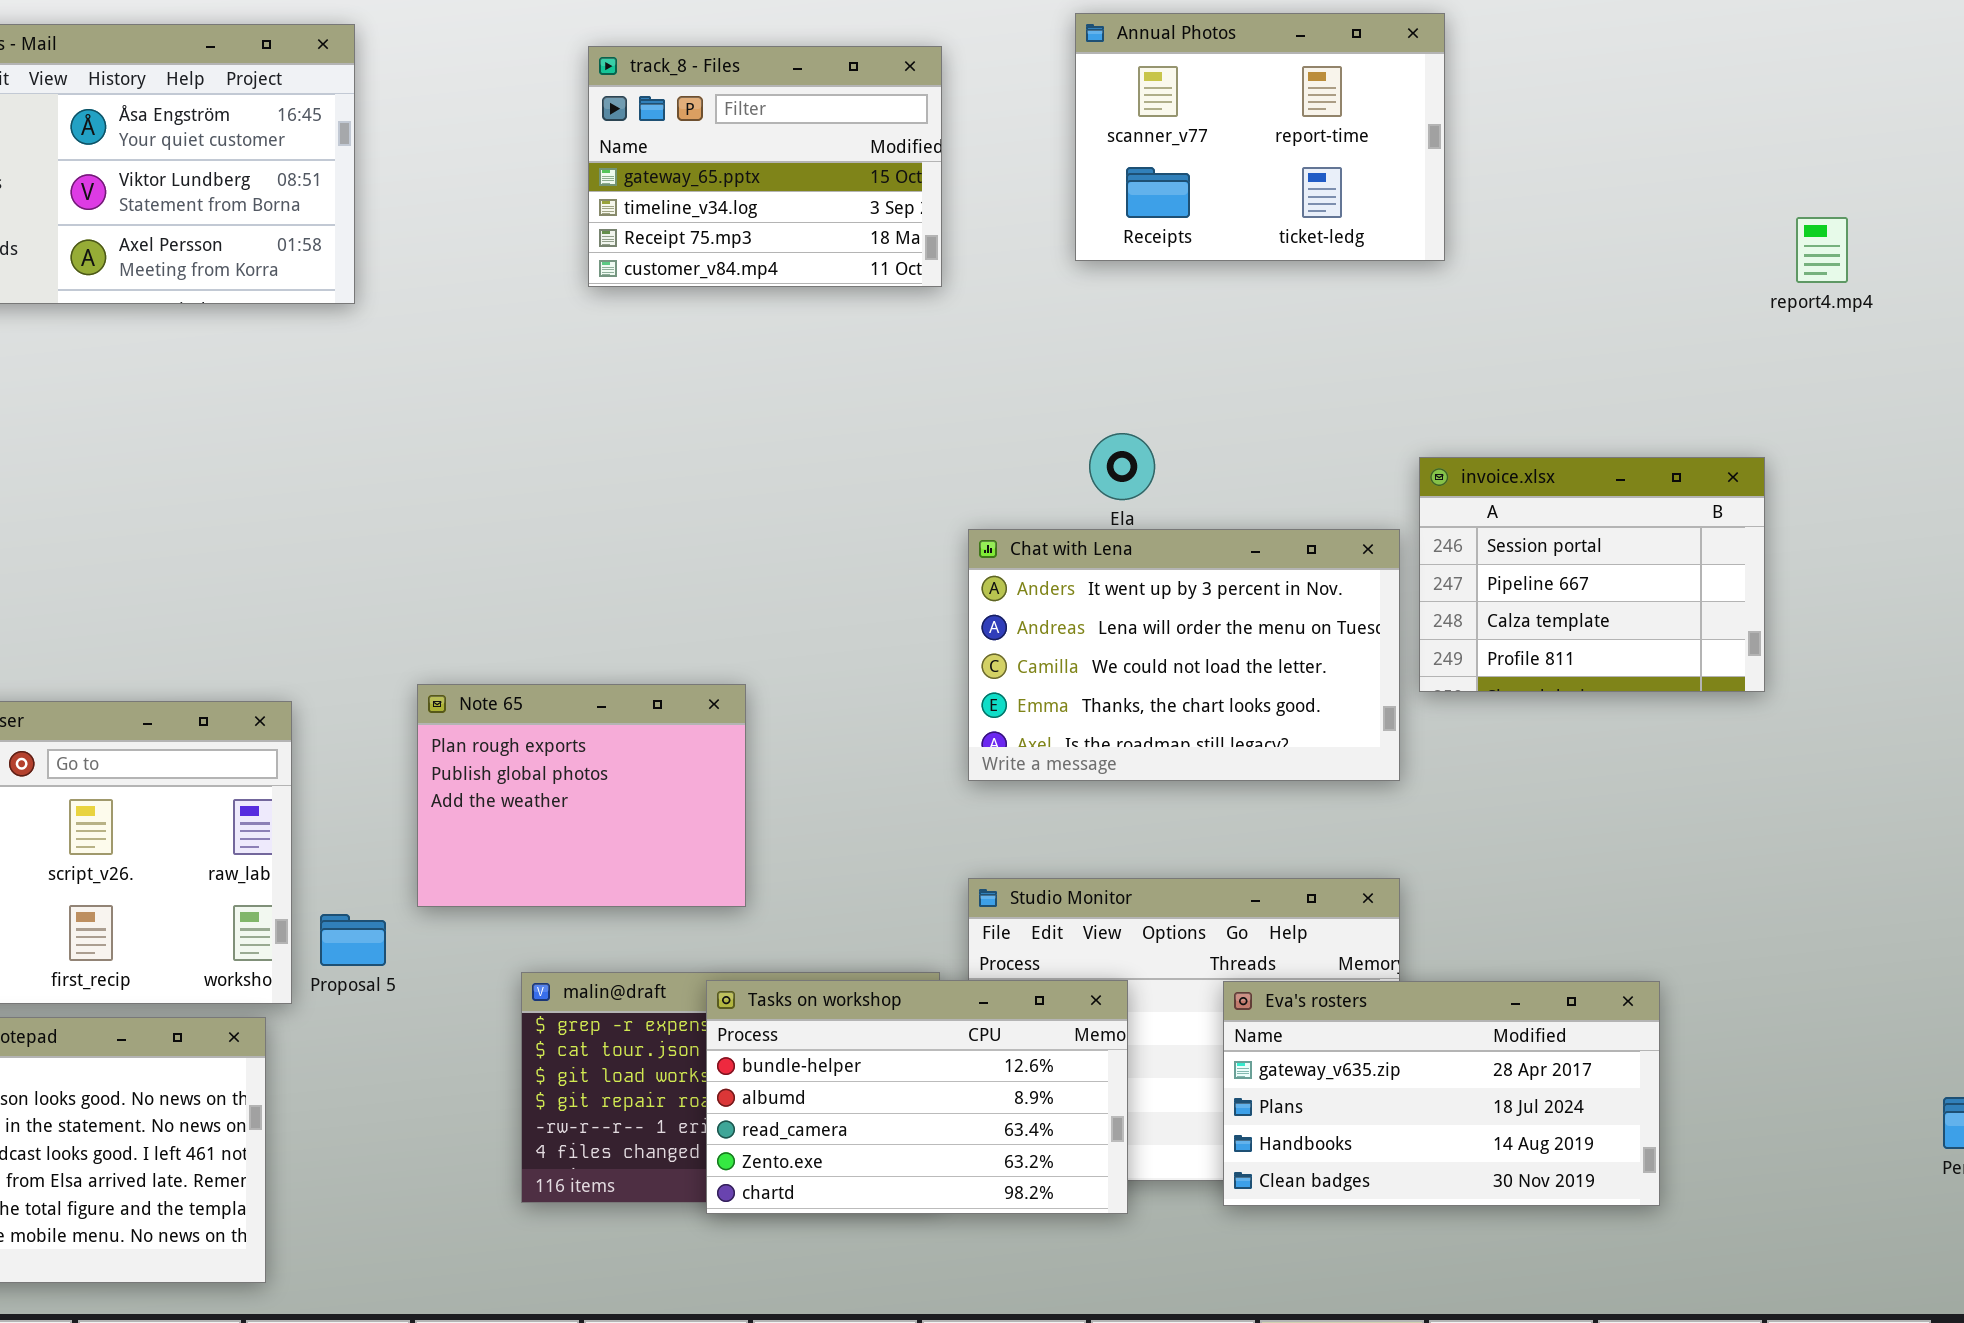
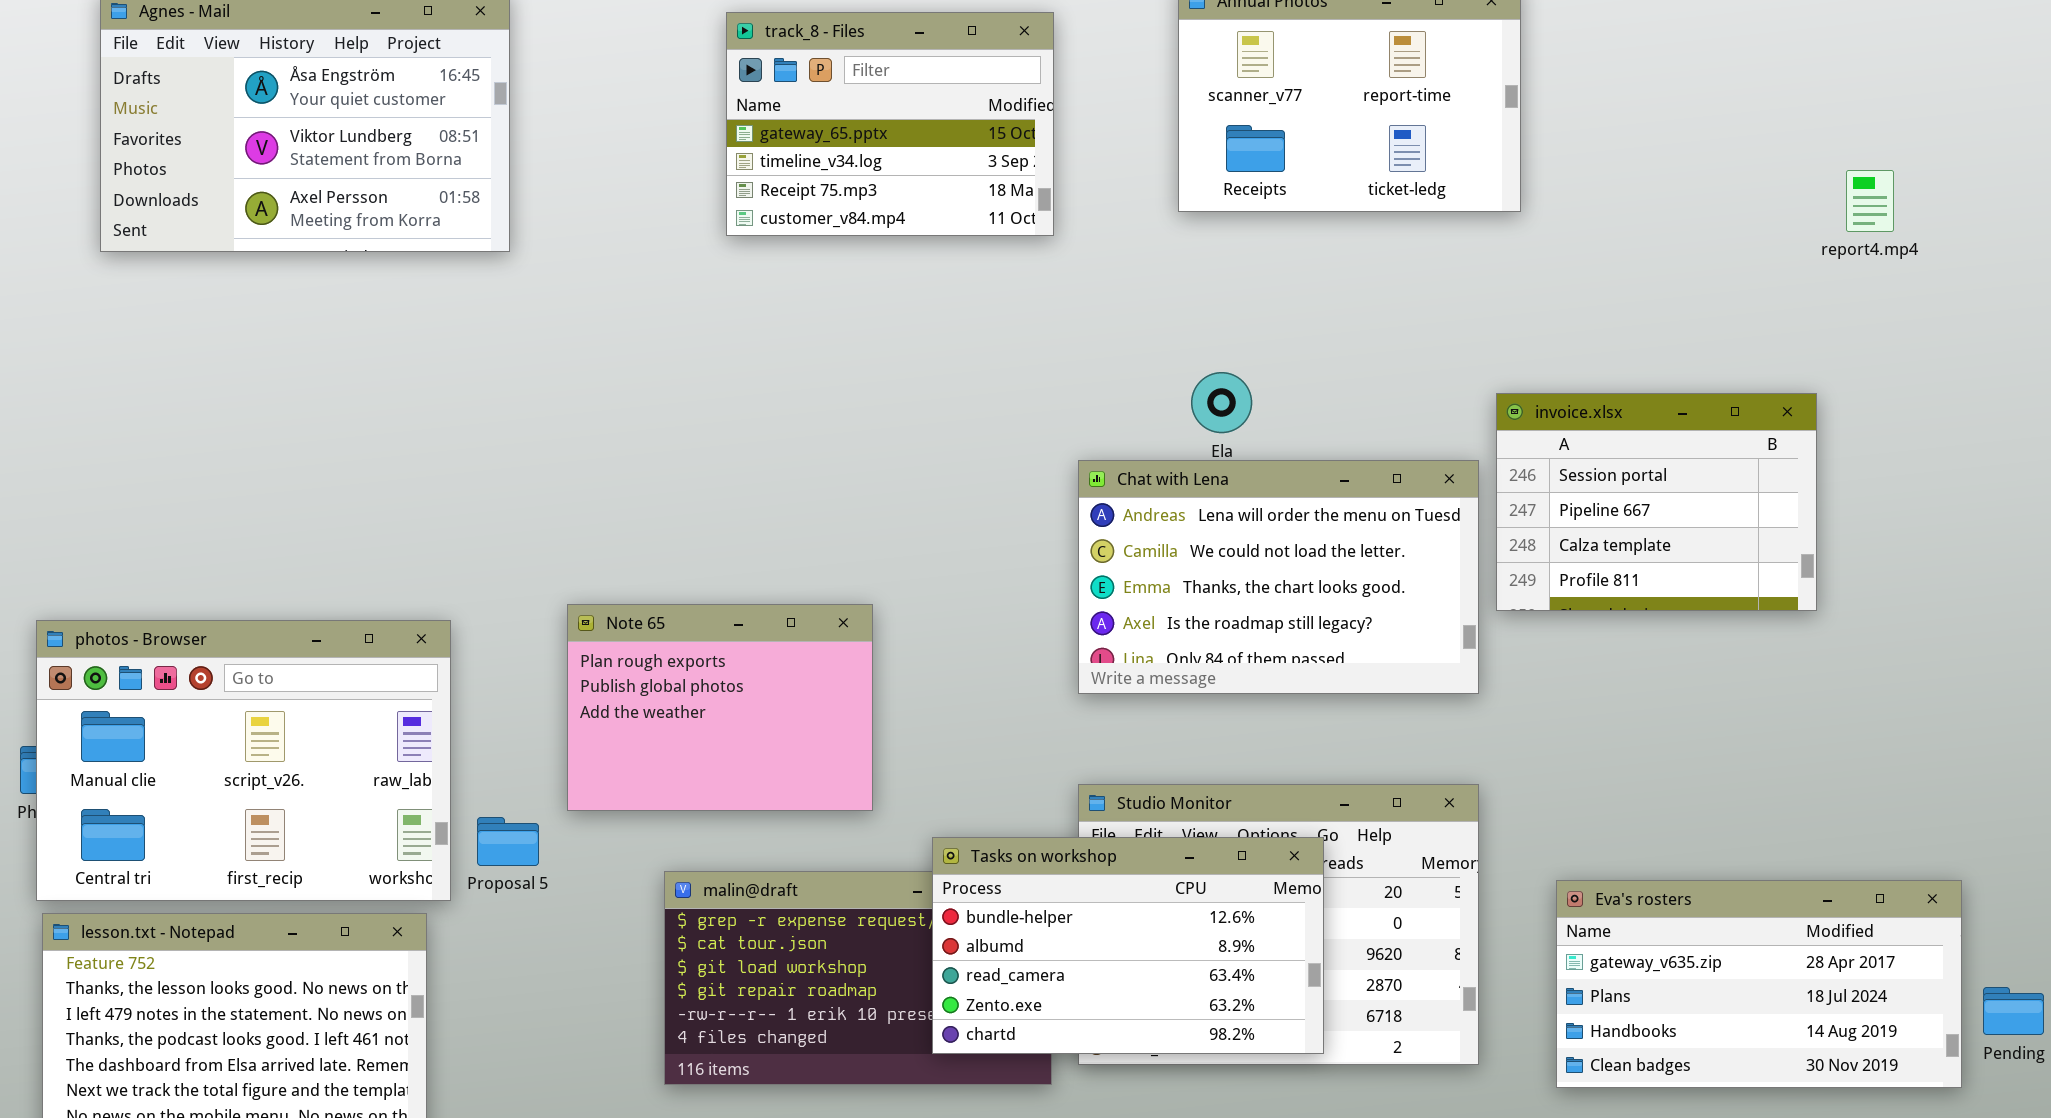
Chat with Lena: [968,529,1400,781] -> [1078,460,1479,694], scrolled down 1 row
Tasks on workshop: [706,980,1128,1214] -> [932,837,1324,1054], moved
Eva's rosters: [1223,981,1660,1206] -> [1556,880,1962,1088], moved

